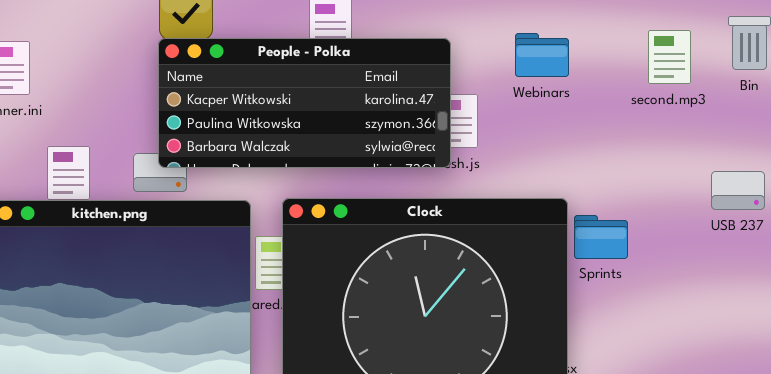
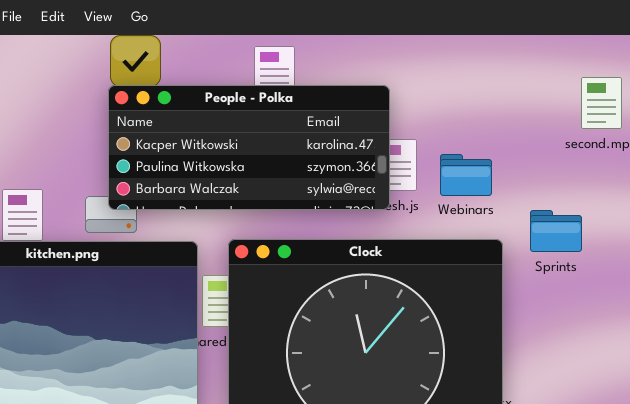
Webinars: [515,33,569,77] -> [440,154,492,196], moved
Sprints: [574,215,628,259] -> [530,210,582,252], moved

